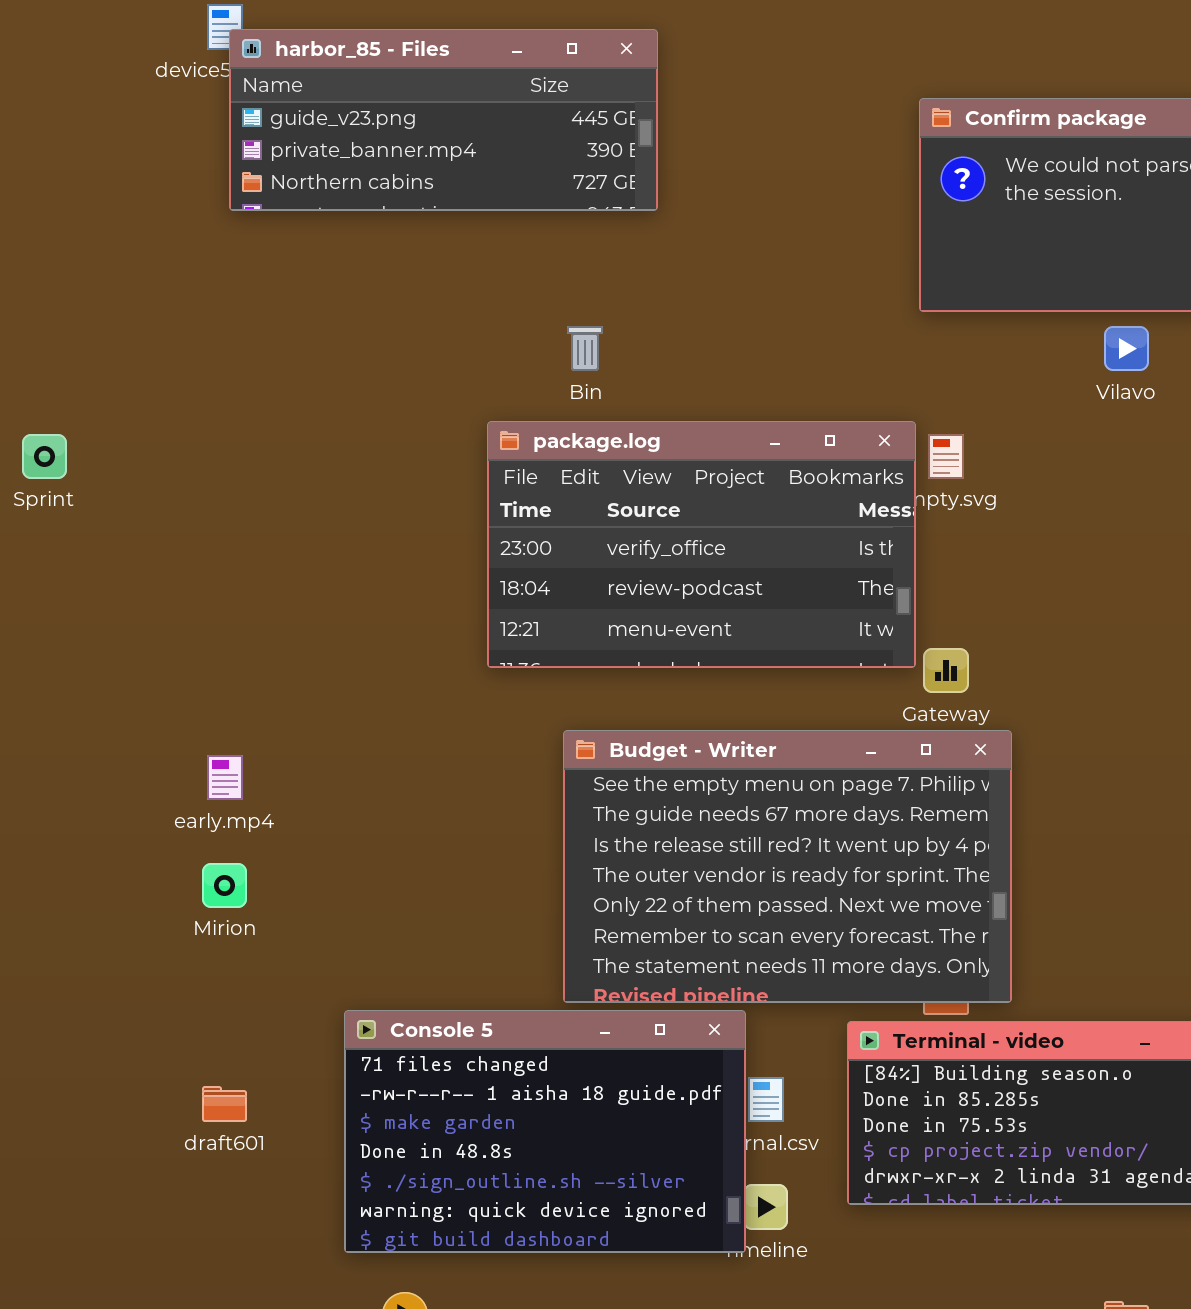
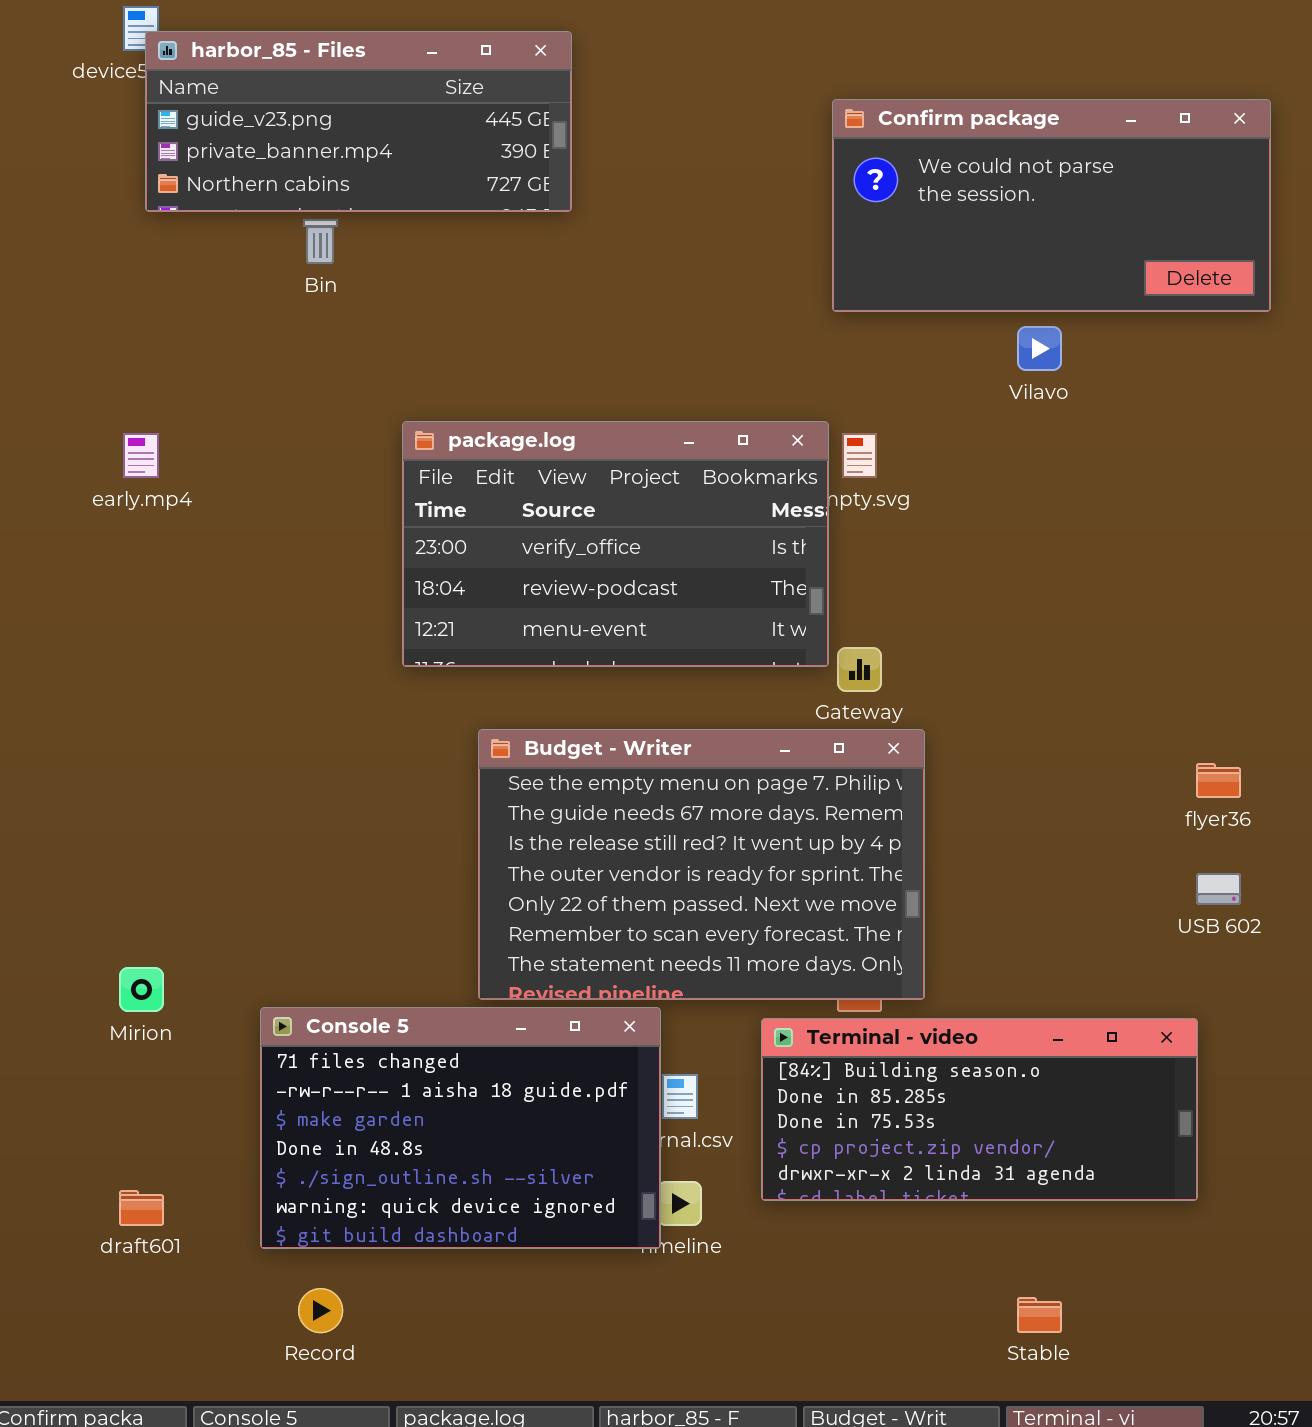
Bin: [567,326,603,371] -> [303,219,338,264], moved
early.mp4: [207,755,243,800] -> [123,433,159,478], moved
Mirion: [202,863,247,908] -> [119,967,164,1012], moved
draft601: [202,1086,247,1122] -> [119,1190,164,1226], moved

